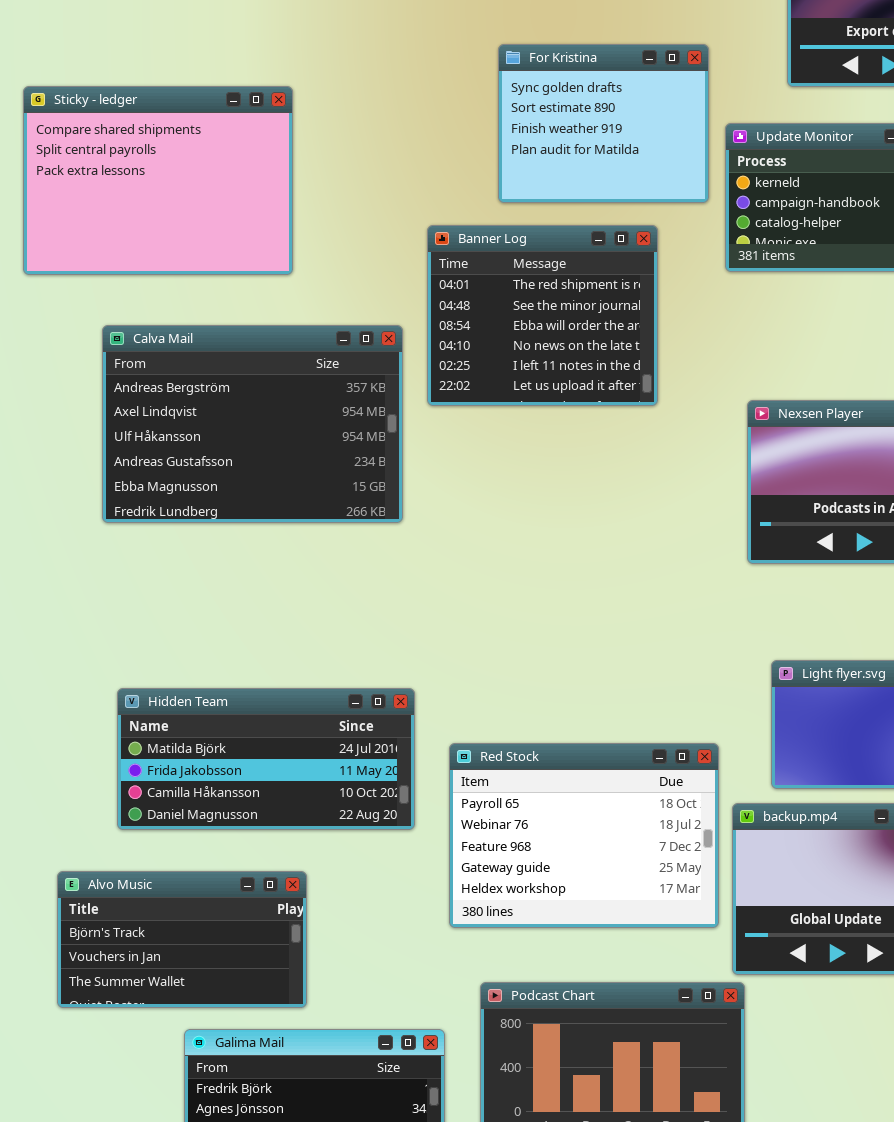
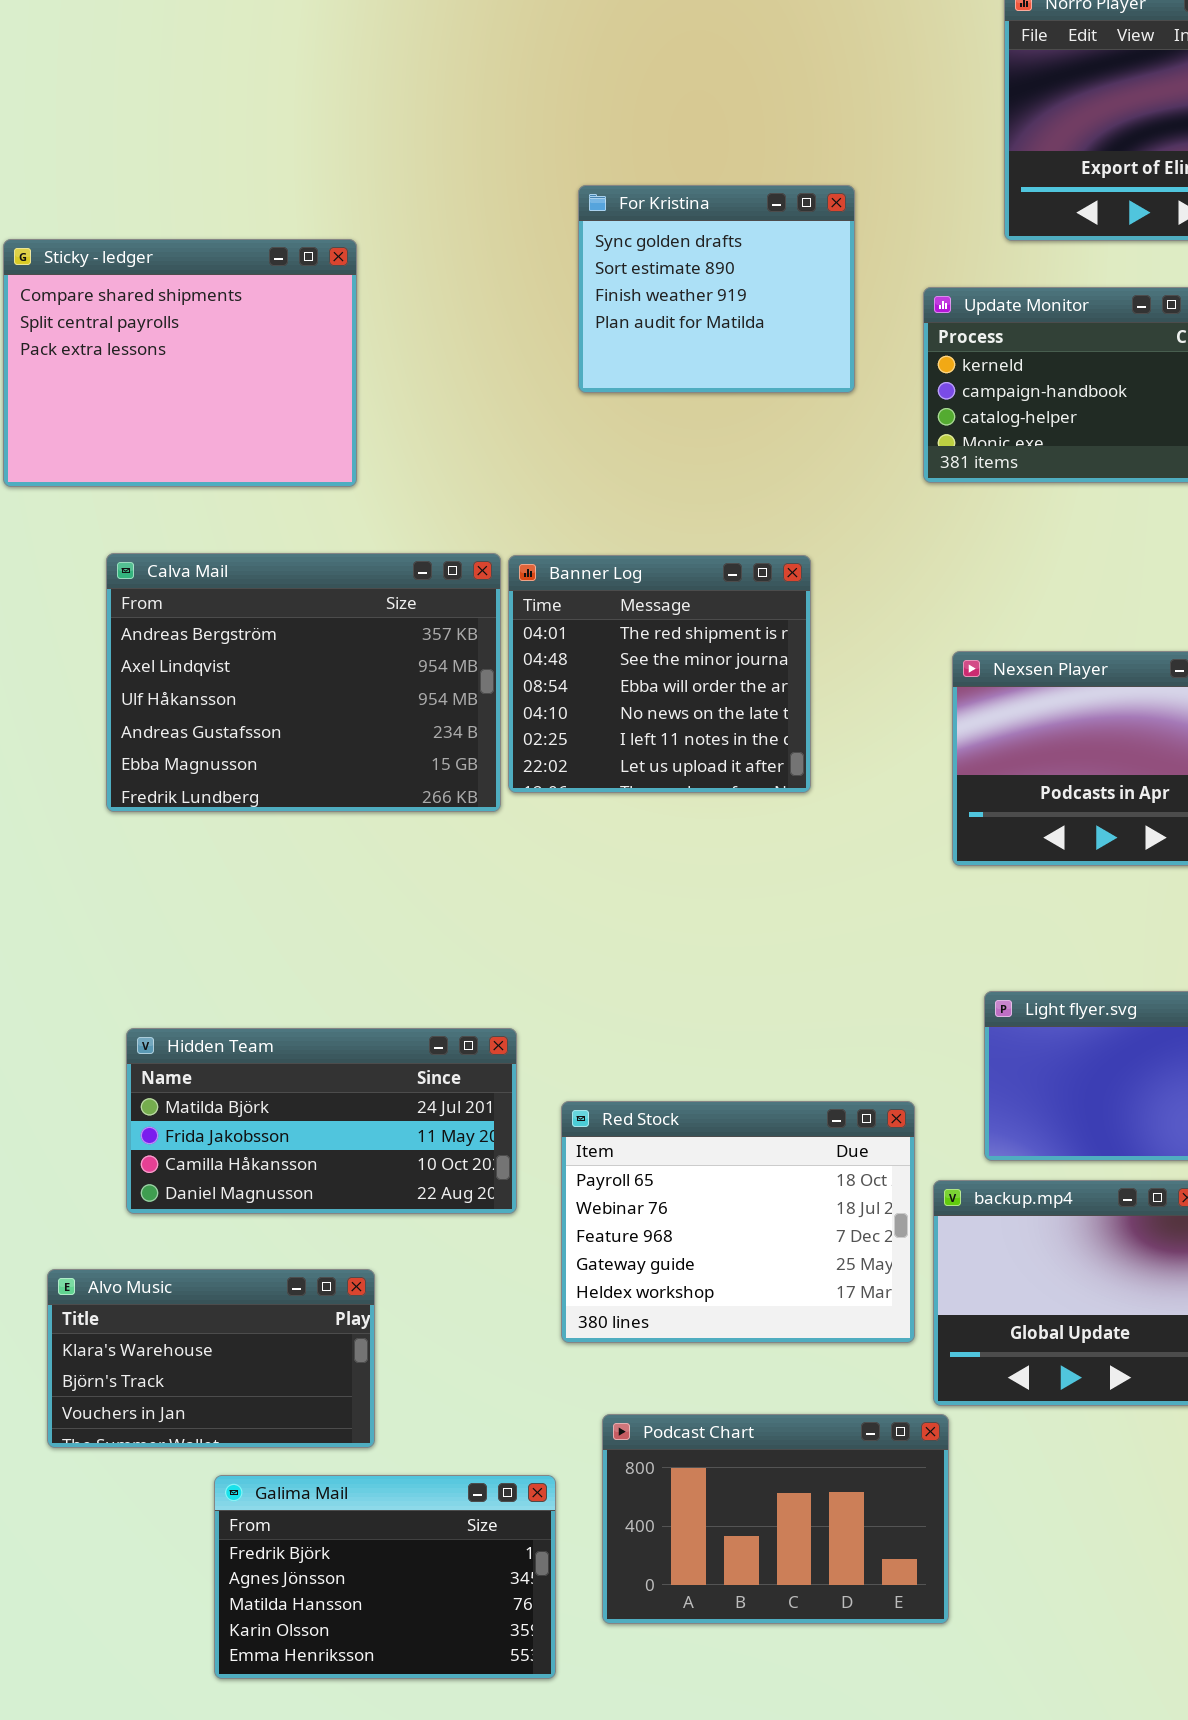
For Kristina: [498,44,709,203] -> [578,185,855,393], moved
Banner Log: [427,225,658,406] -> [508,555,811,793], moved
Alvo Music: [57,871,307,1008] -> [47,1269,375,1448], scrolled up 1 row

